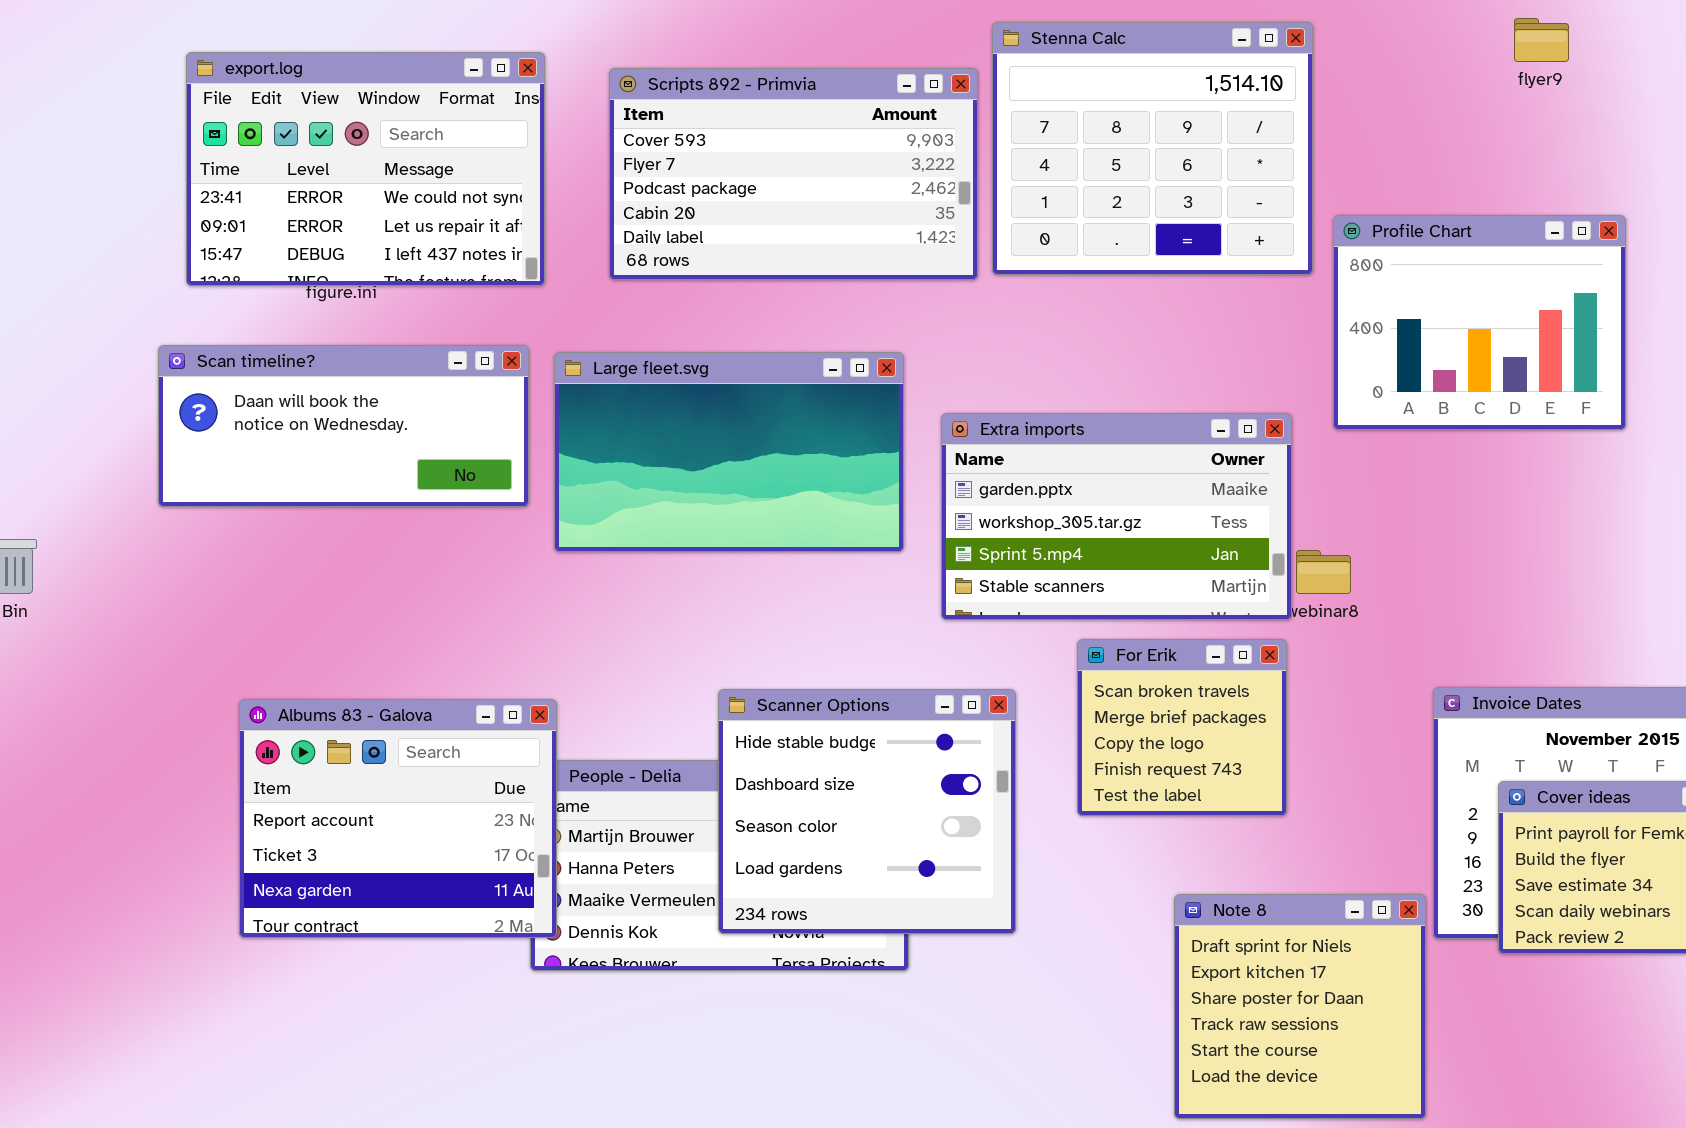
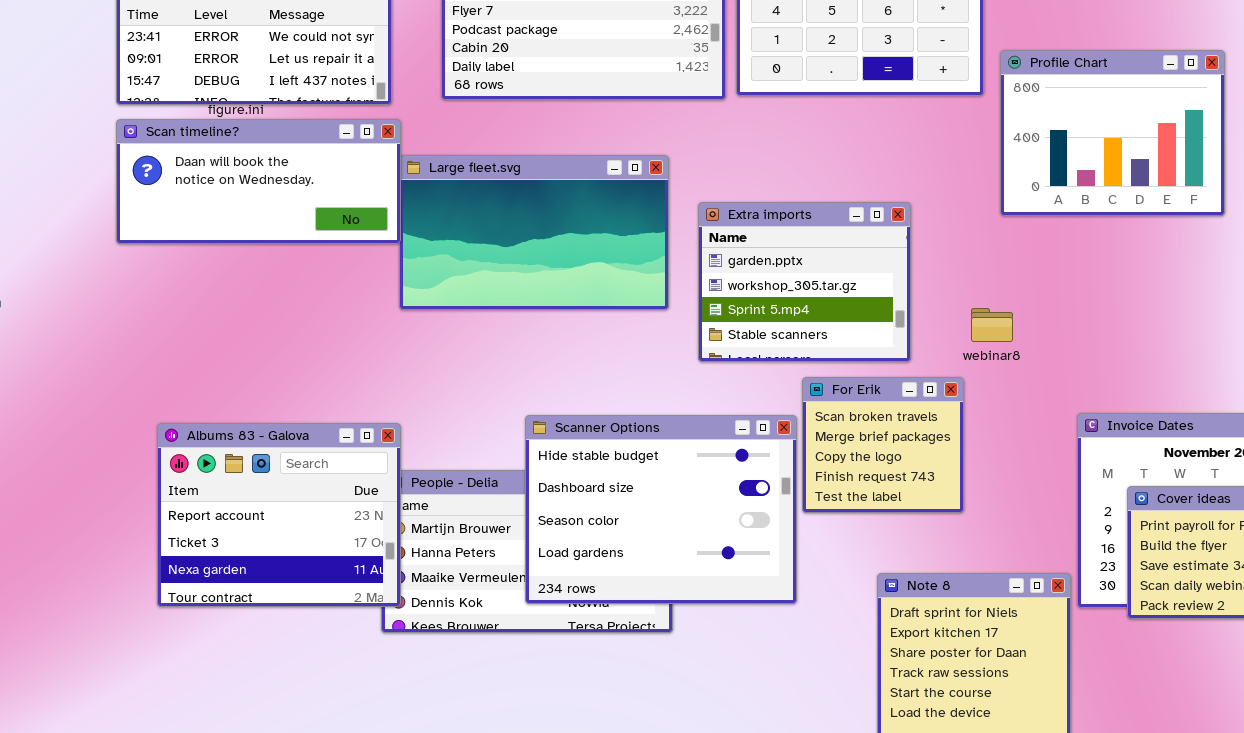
Scan timeline?: [158,345,529,507] -> [116,119,401,244], moved
Extra imports: [941,413,1292,620] -> [698,202,911,362], resized
Scanner Options: [718,689,1016,934] -> [525,415,797,604], resized

